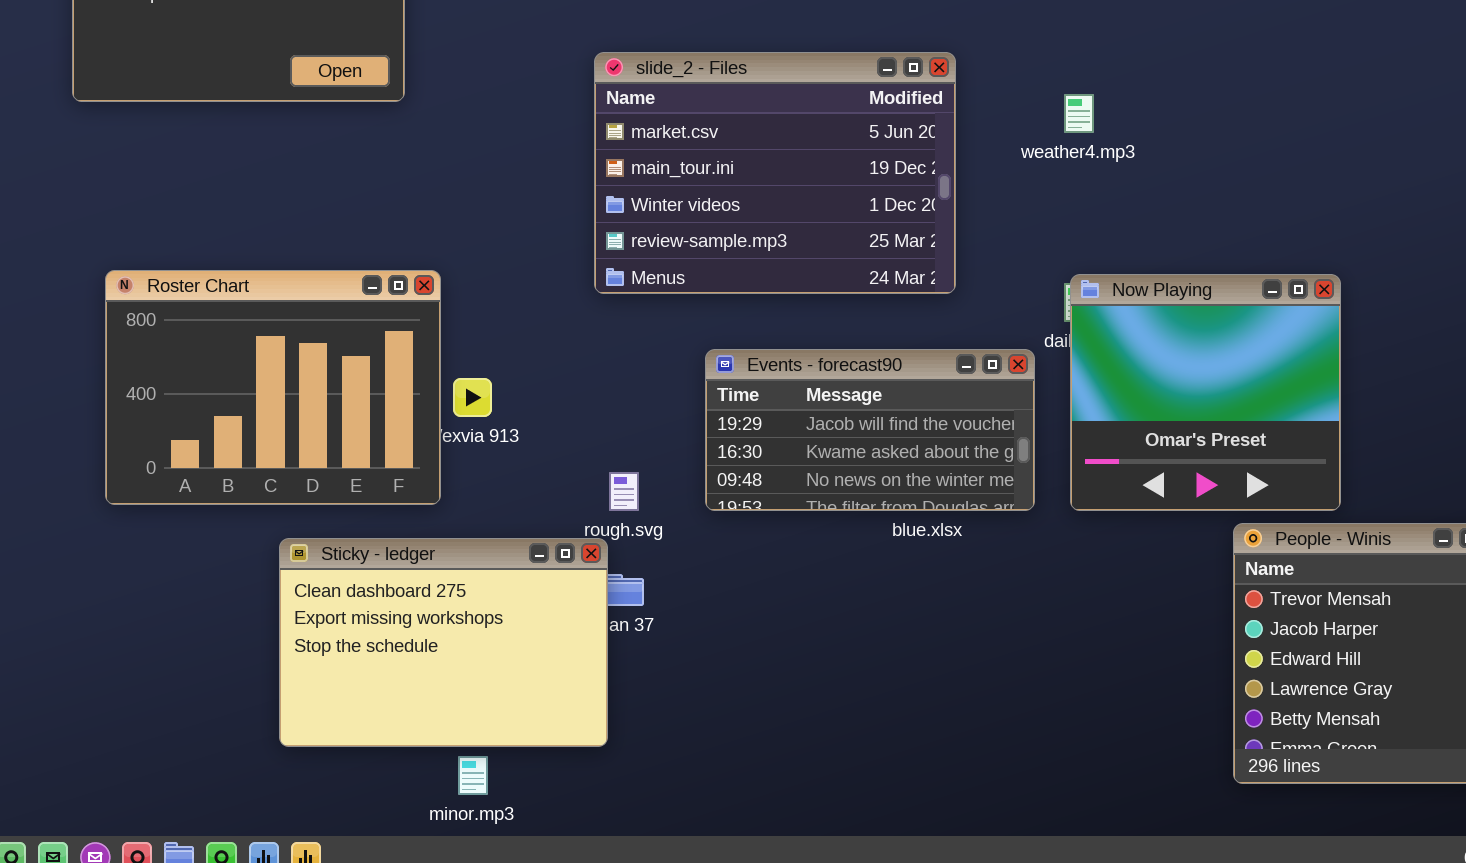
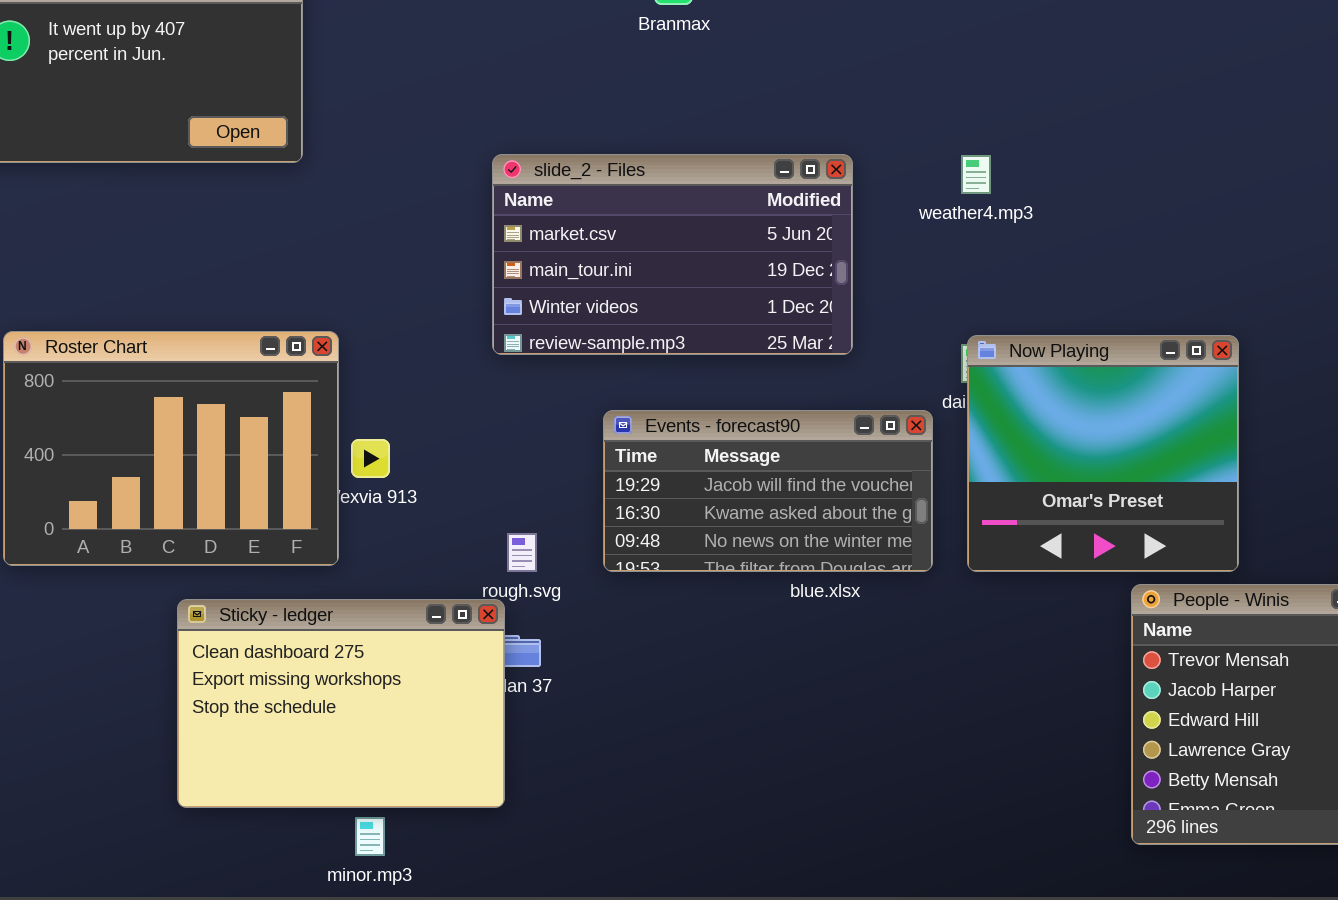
slide_2 - Files: [594,52,956,294] -> [492,154,853,355], resized

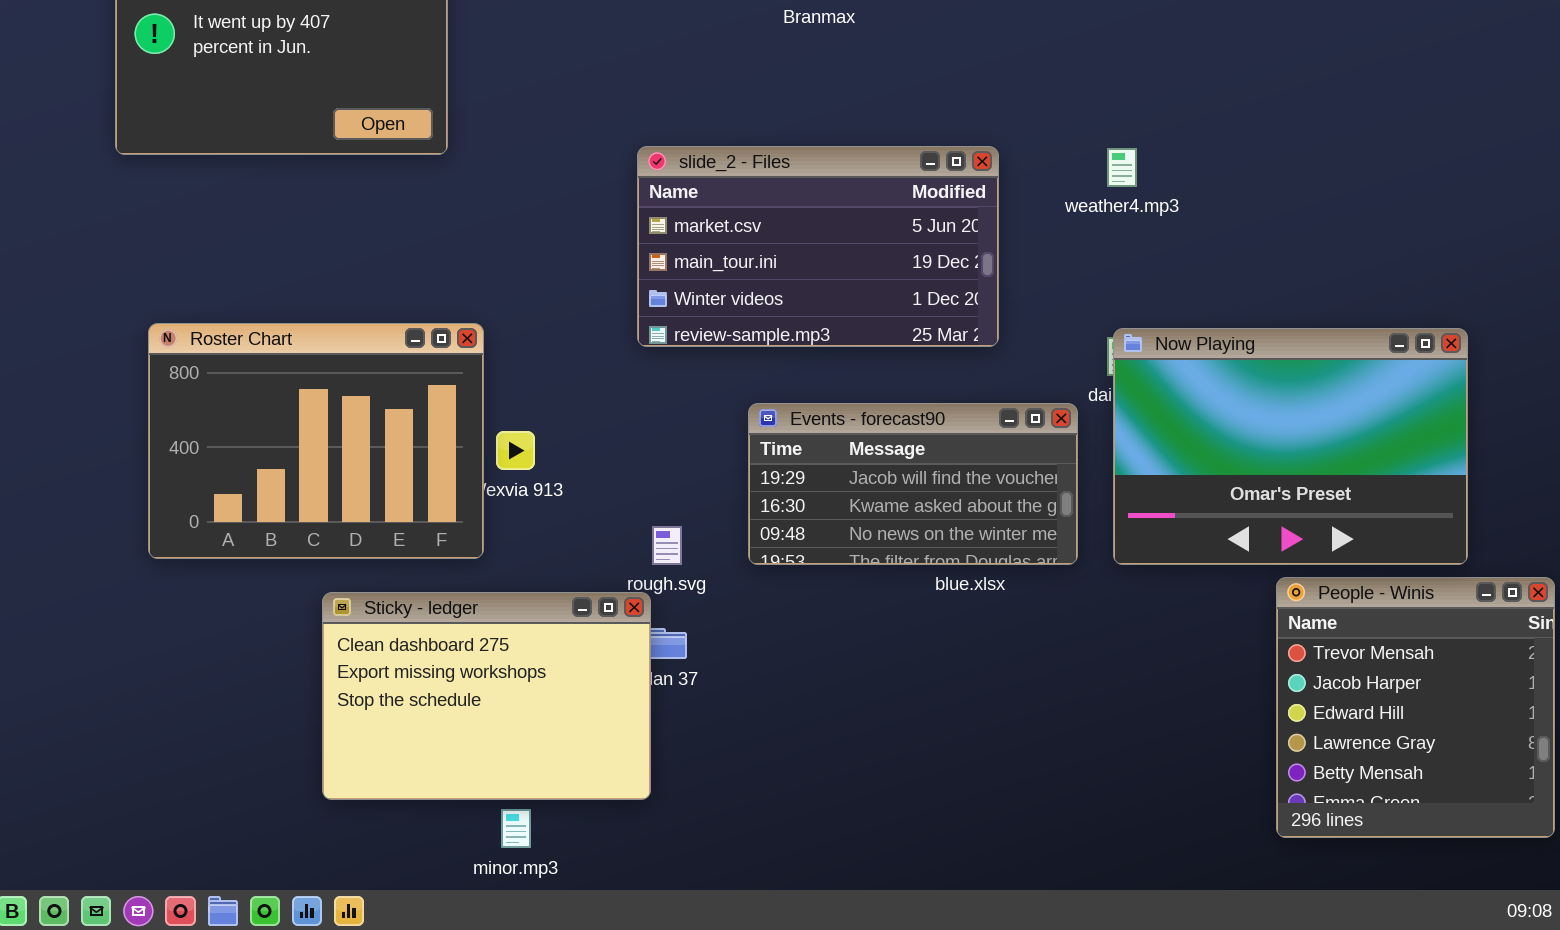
Now Playing: [967,335,1239,572] -> [1113,328,1468,565], resized

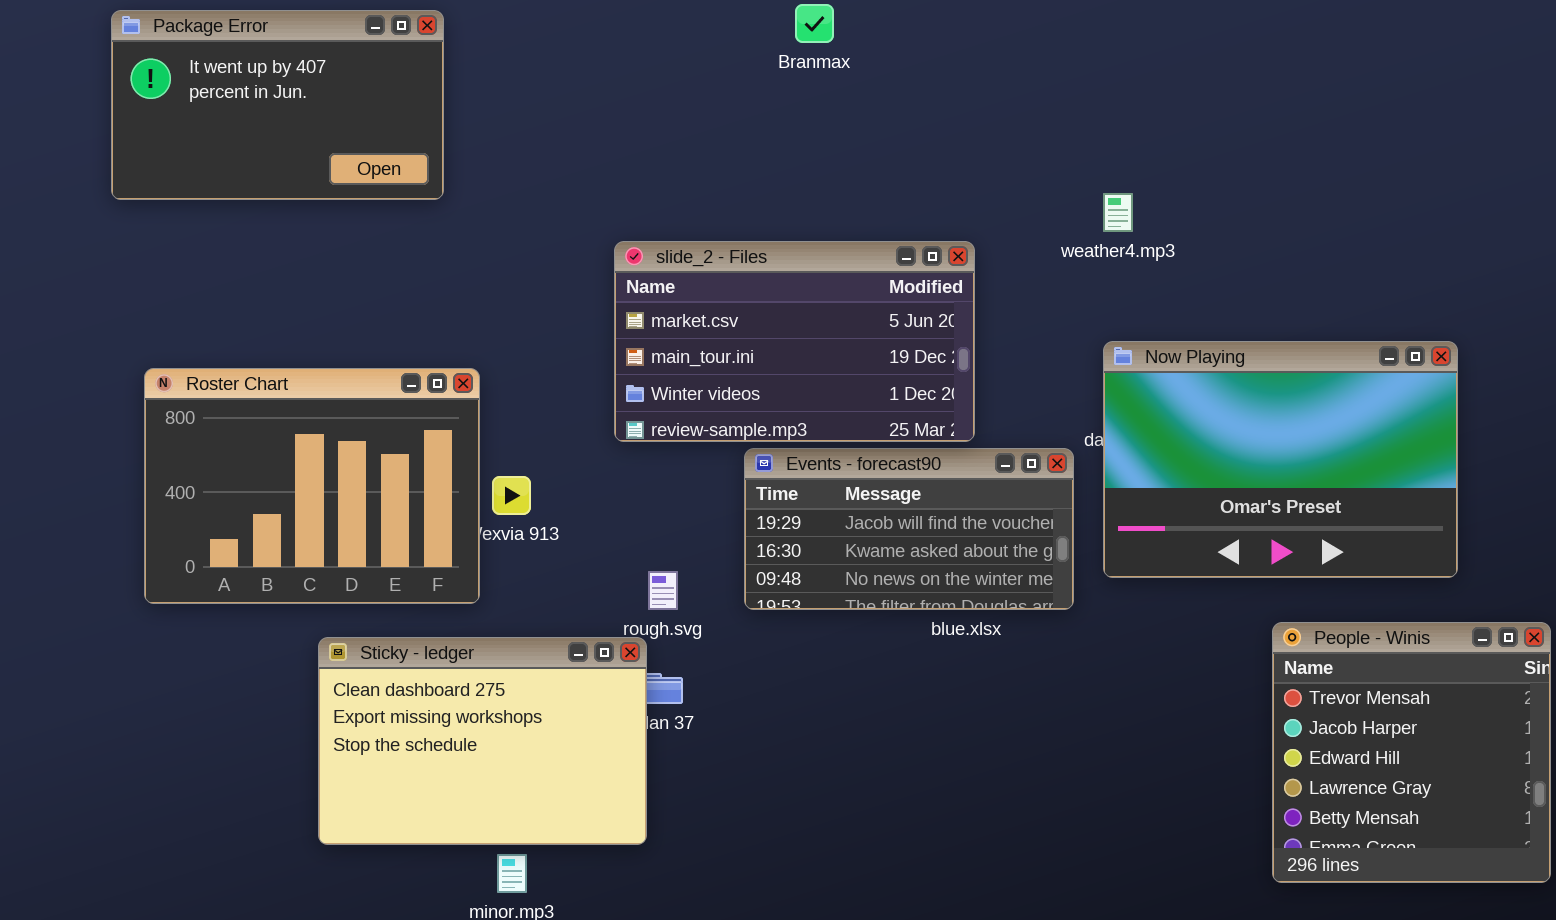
slide_2 - Files: [637,146,999,347] -> [614,241,975,442], moved
Now Playing: [1113,328,1468,565] -> [1103,341,1458,578], moved

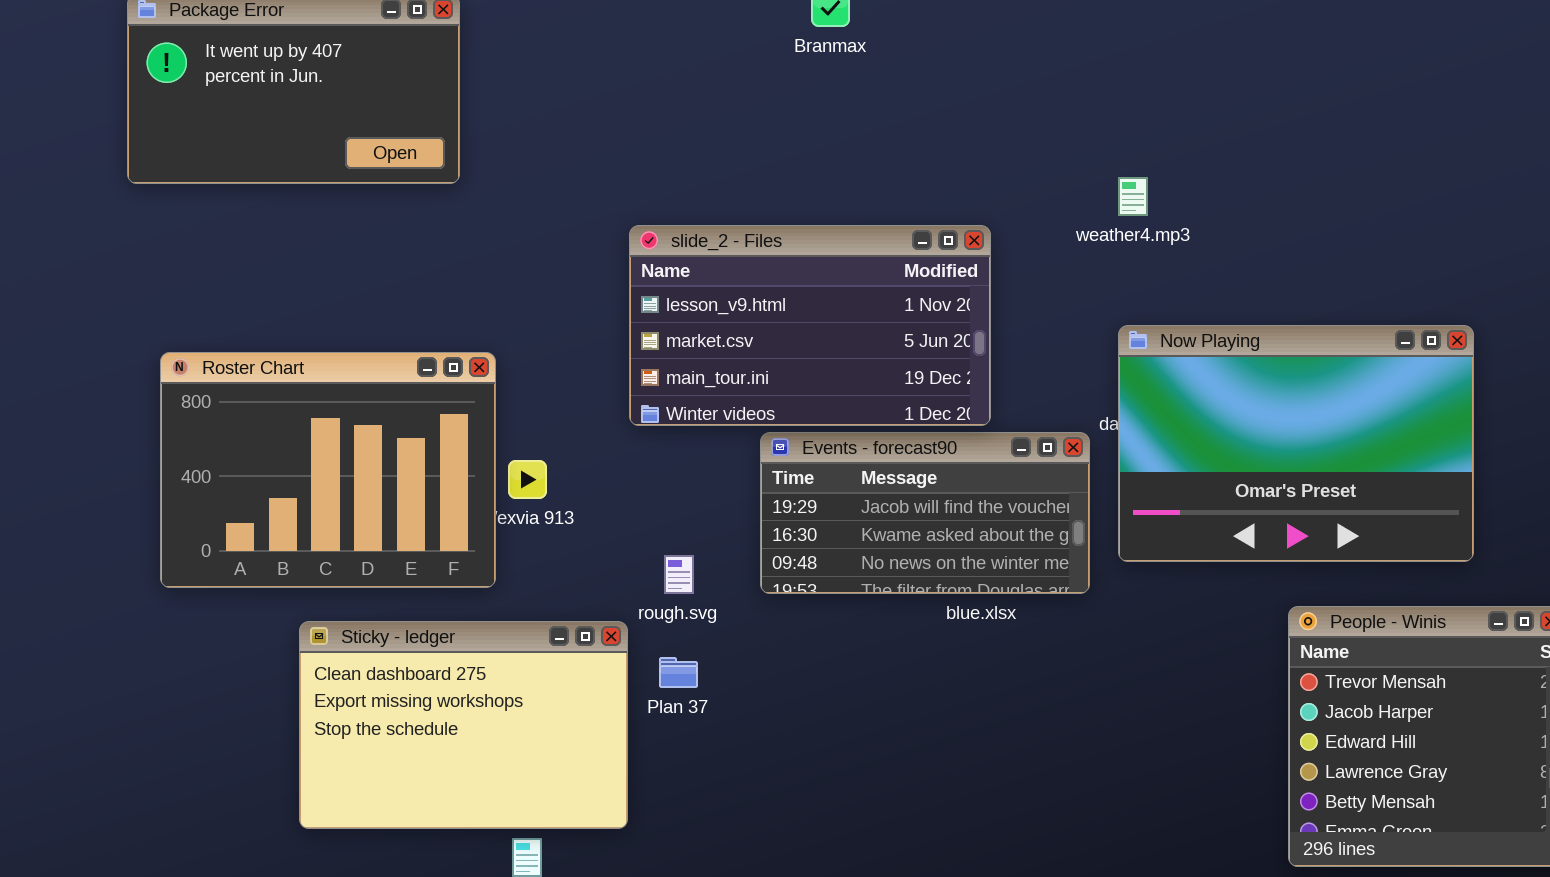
slide_2 - Files: [614,241,975,442] -> [629,225,991,426], scrolled up 1 row
Sticky - ledger: [318,637,647,845] -> [299,621,628,829], moved

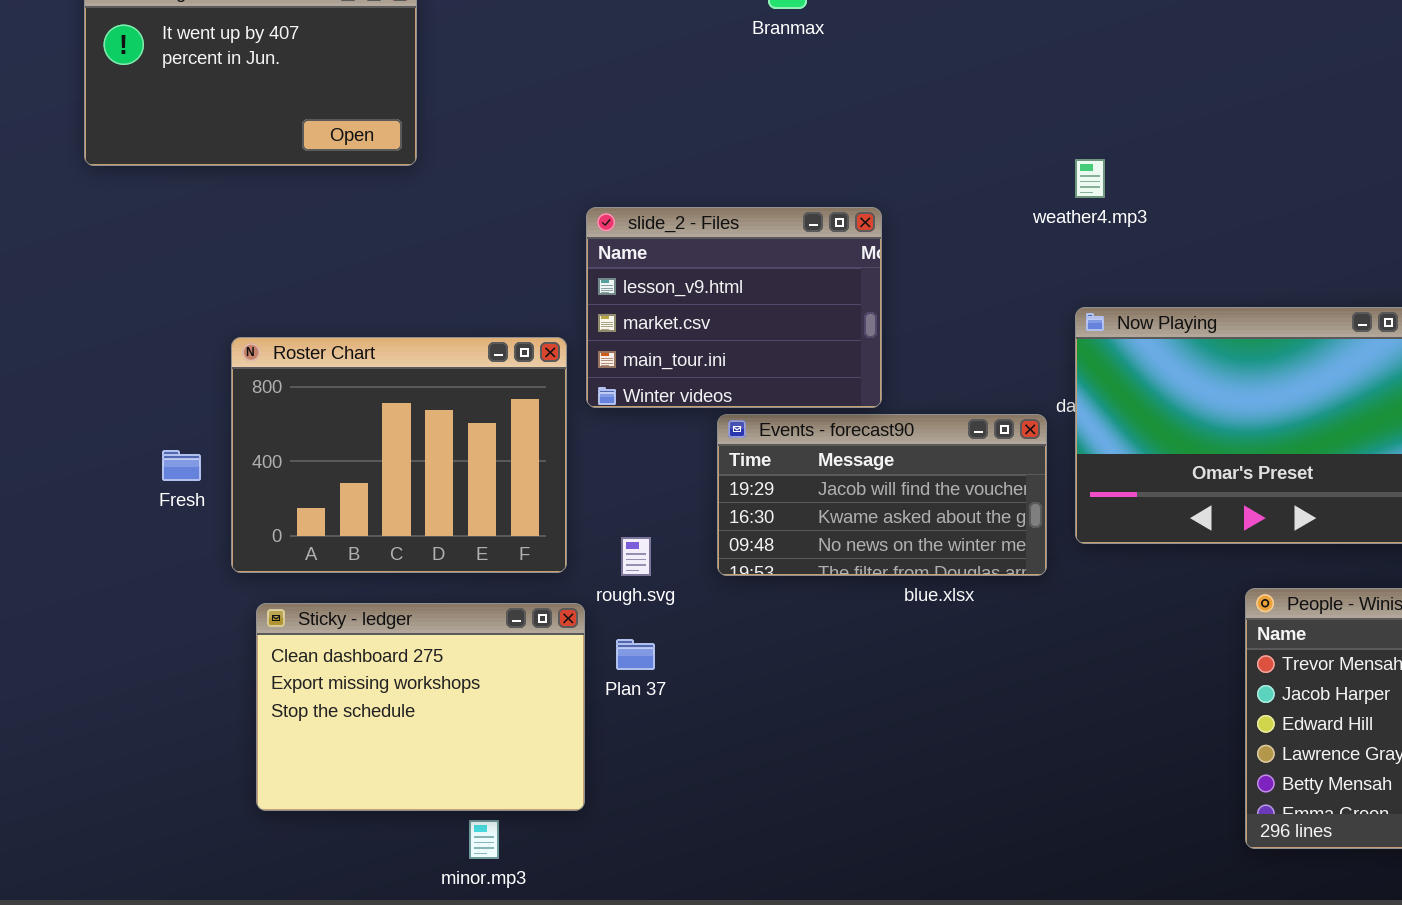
slide_2 - Files: [629,225,991,426] -> [586,207,882,408], resized
Roster Chart: [160,352,496,588] -> [231,337,567,573], moved

